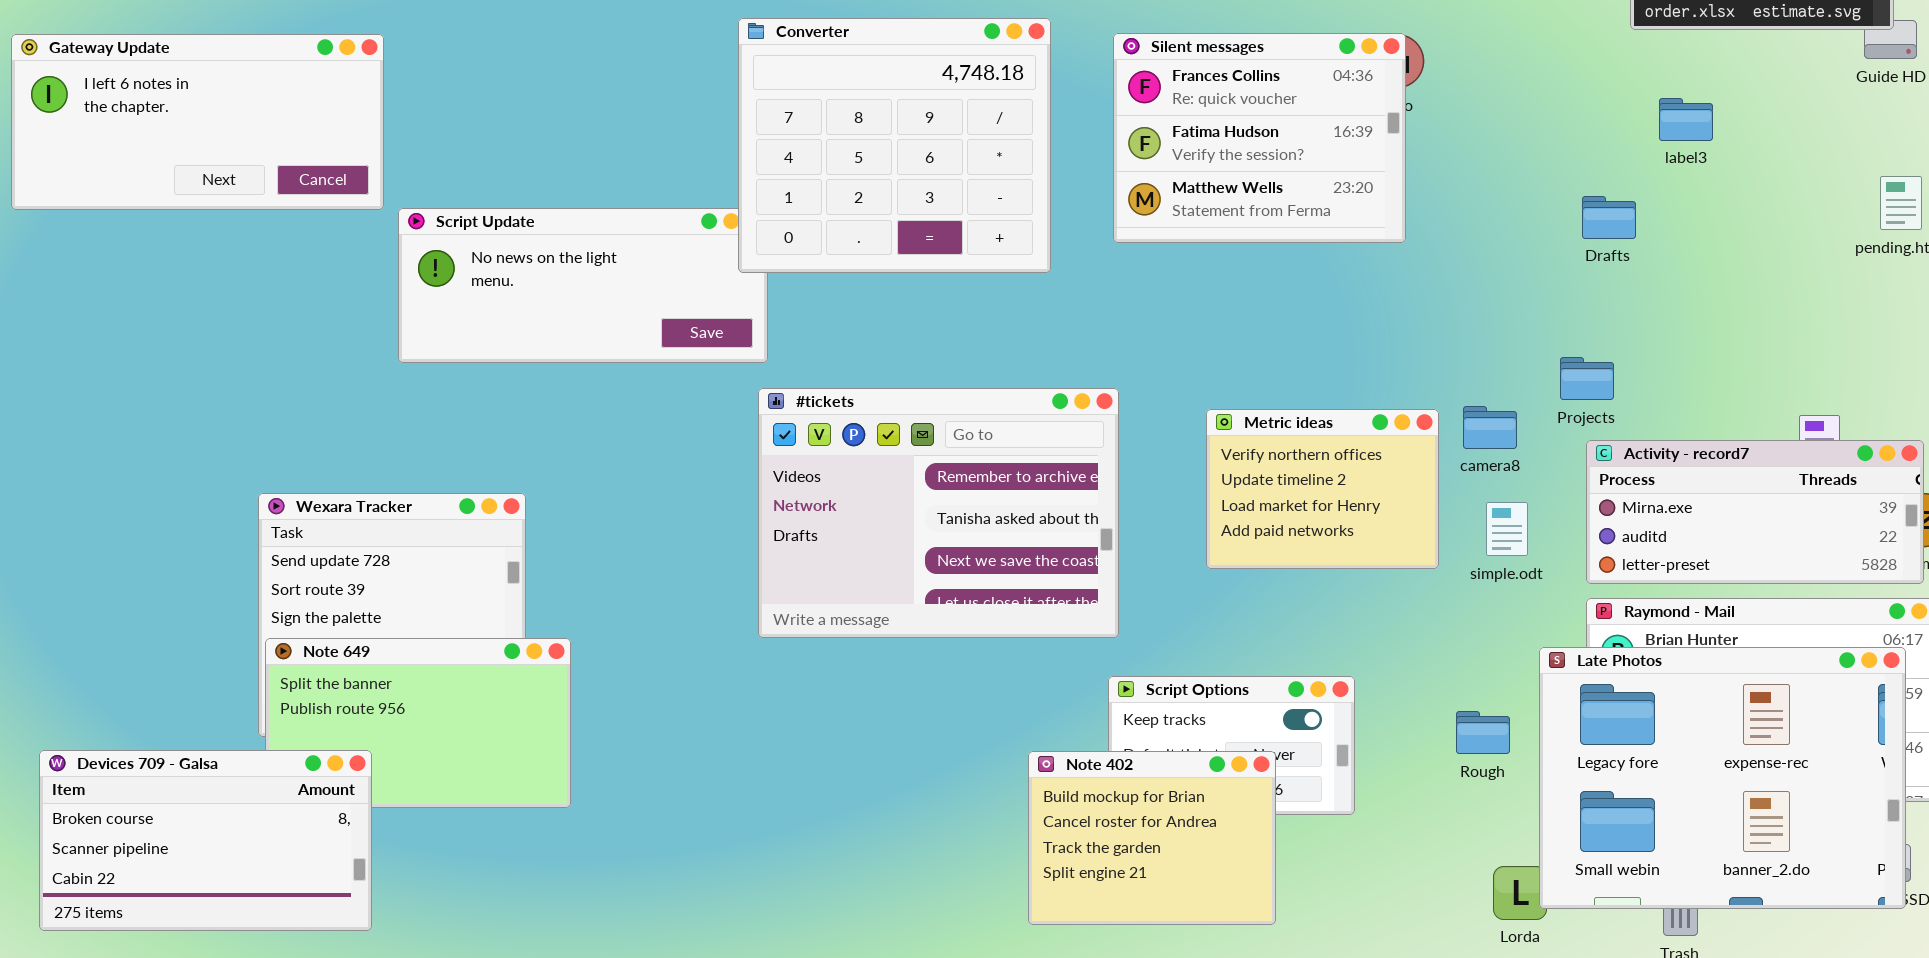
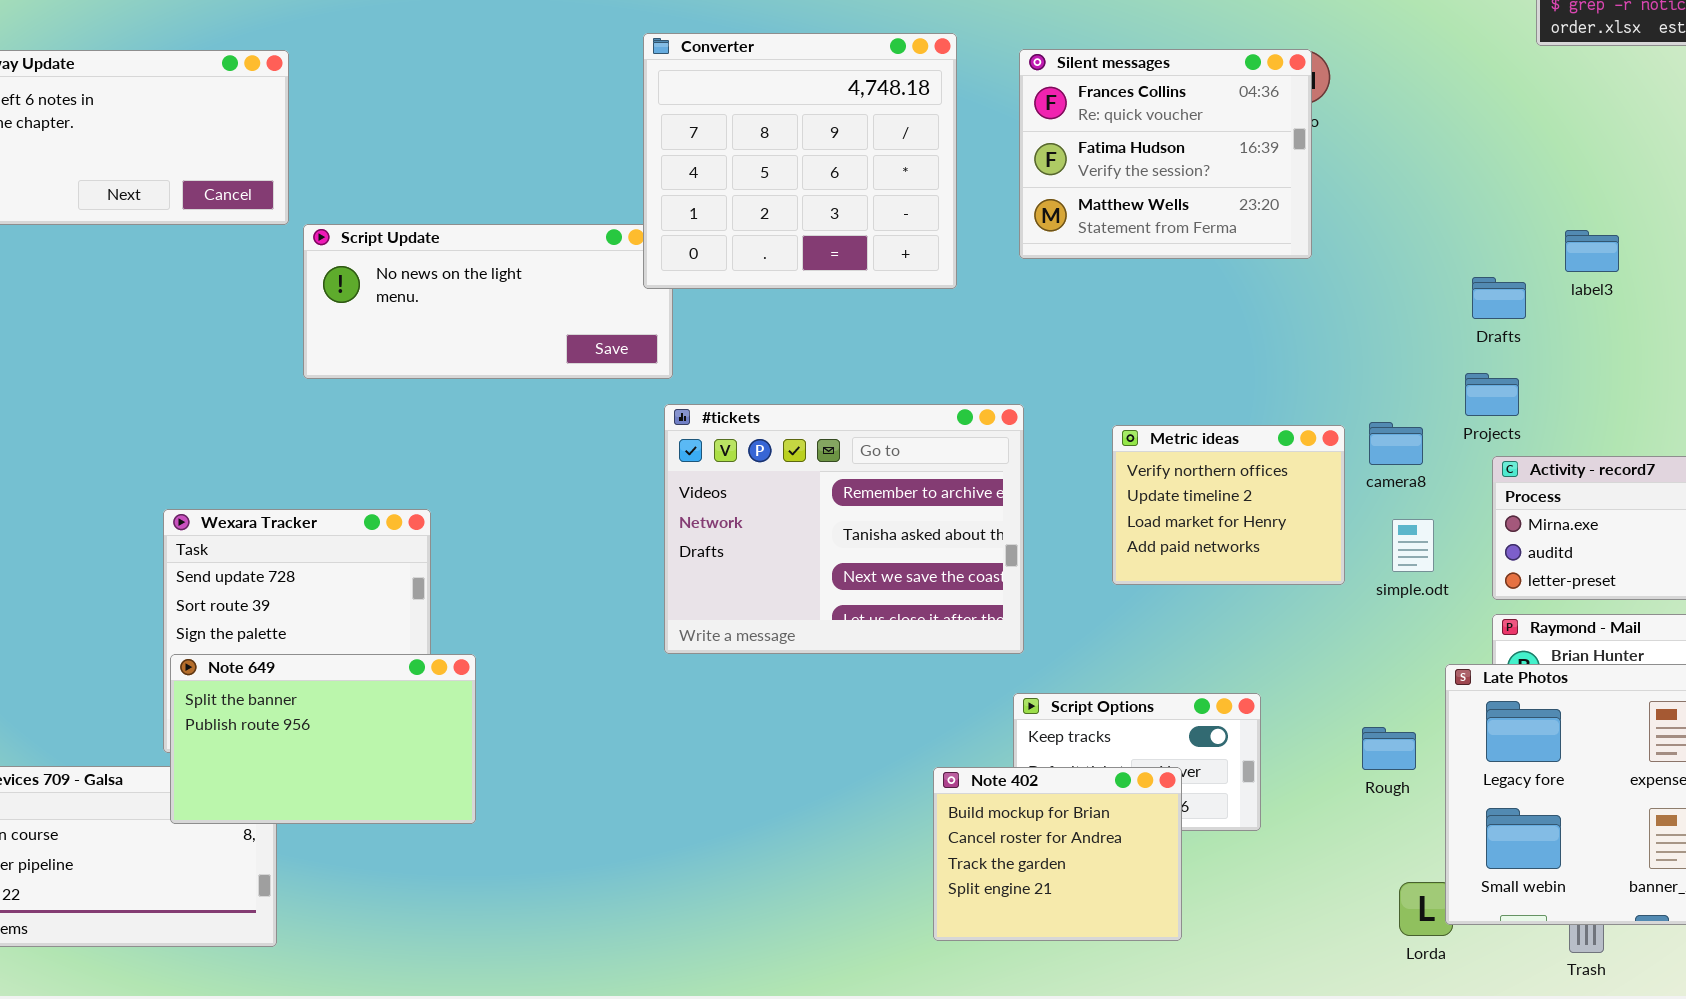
label3: [1659,98,1713,141] -> [1565,230,1619,272], moved
Drafts: [1582,196,1636,239] -> [1472,277,1526,319], moved
Note 649: [265,638,571,808] -> [170,654,476,824], raised

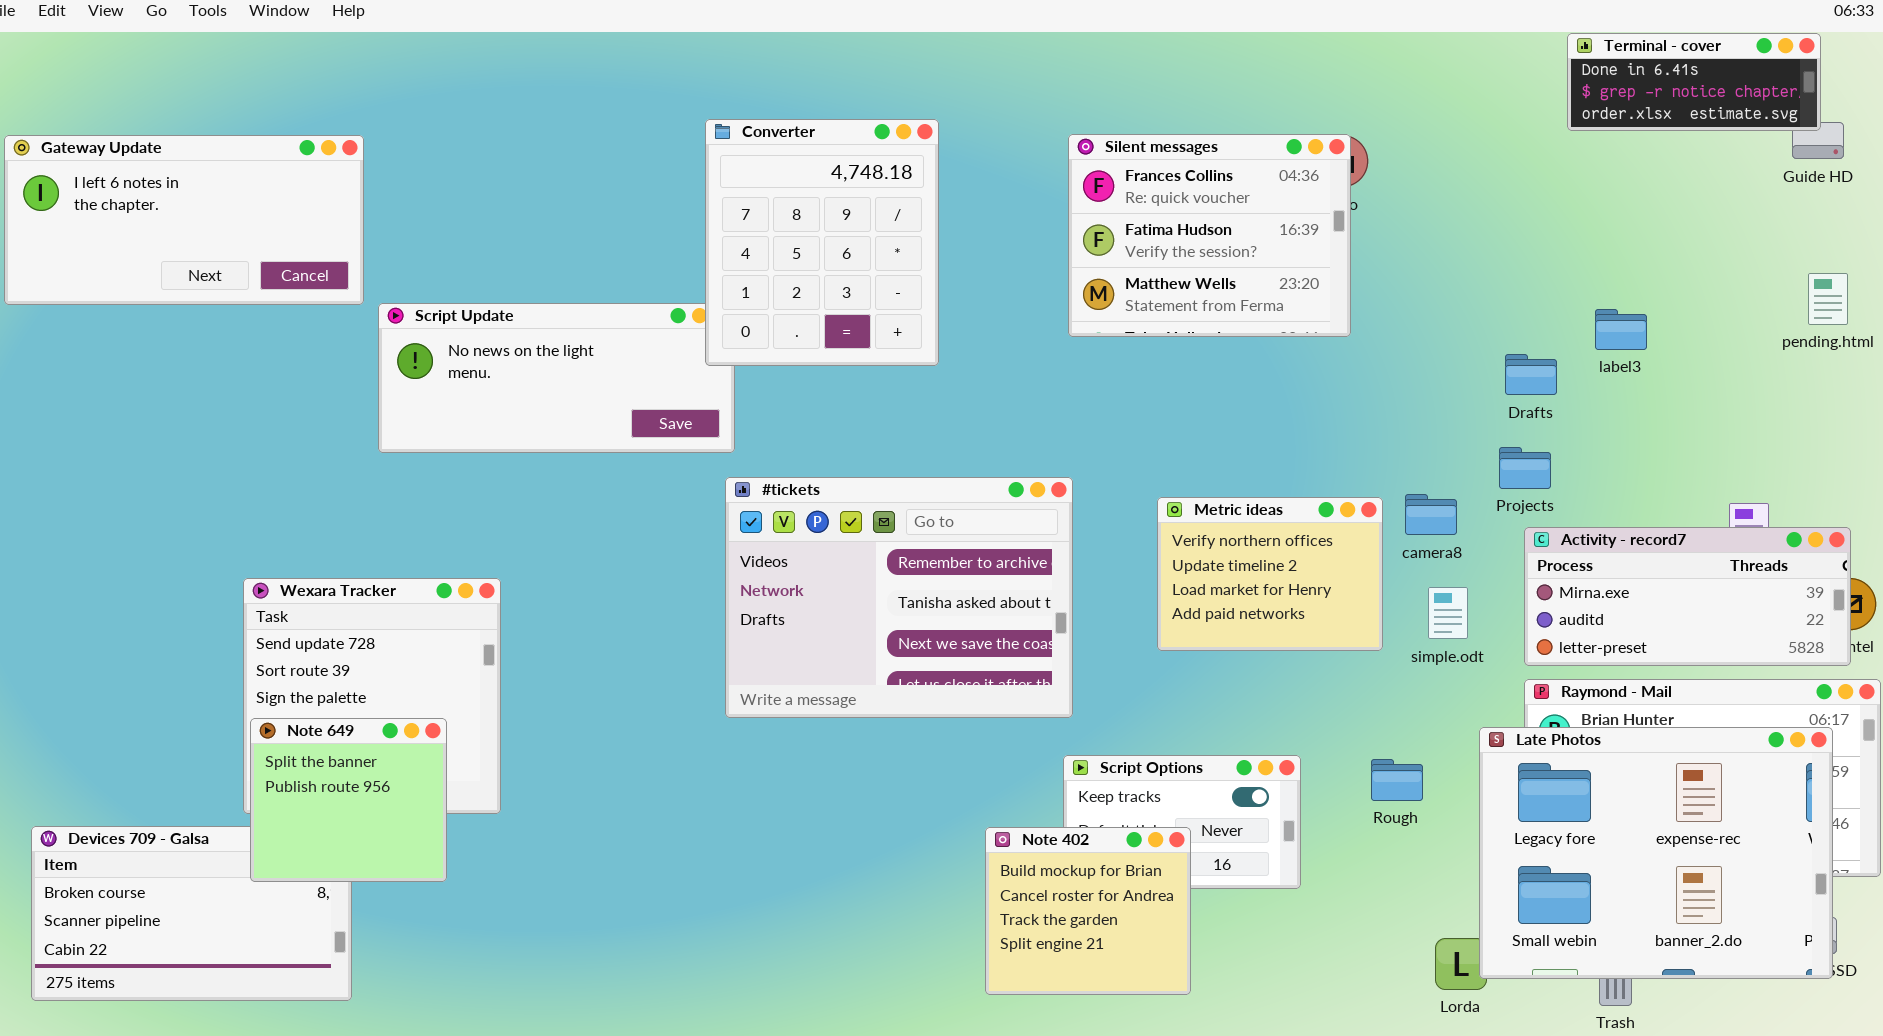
Converter: [643,33,957,289] -> [705,119,939,366], resized
Note 649: [170,654,476,824] -> [250,718,447,882], resized
Rough: [1362,727,1416,770] -> [1371,759,1423,801], moved
Note 402: [933,767,1182,941] -> [985,827,1191,995], resized

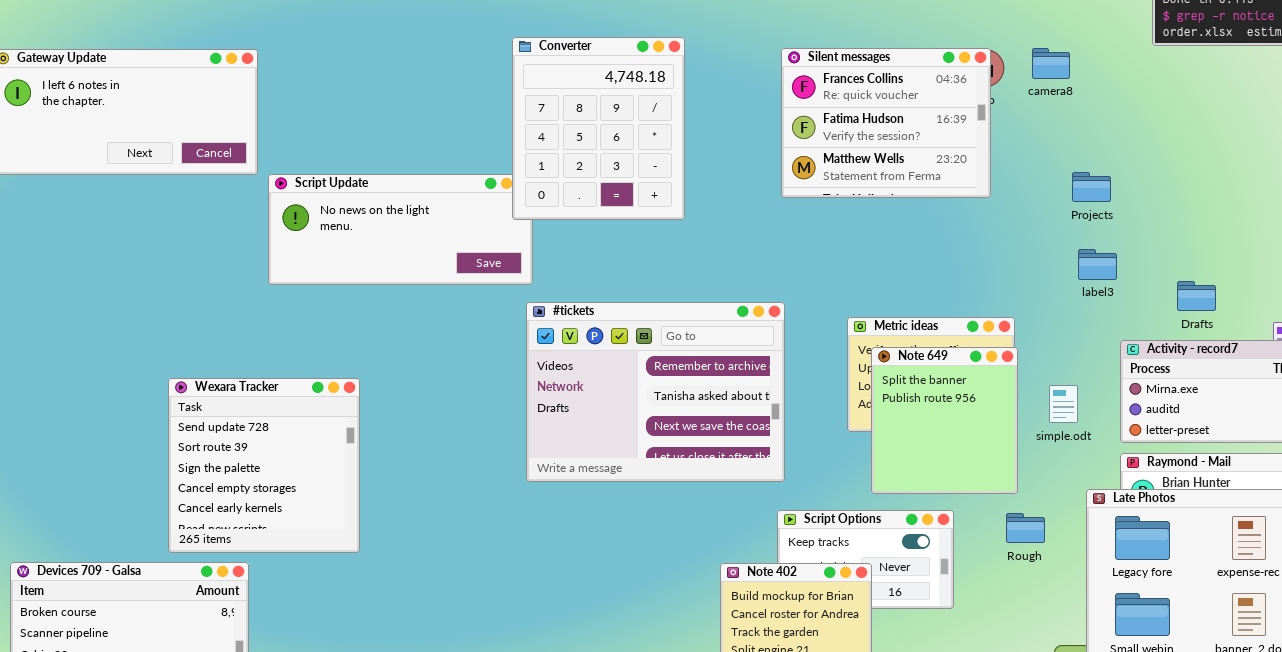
label3: [1595,309,1647,350] -> [1078,249,1117,280], moved
Drafts: [1505,354,1557,395] -> [1177,281,1216,311], moved
Projects: [1499,447,1551,489] -> [1072,172,1111,202], moved
camera8: [1405,494,1457,535] -> [1032,48,1070,79], moved
Note 649: [250,718,447,882] -> [871,347,1018,494], moved, resized

